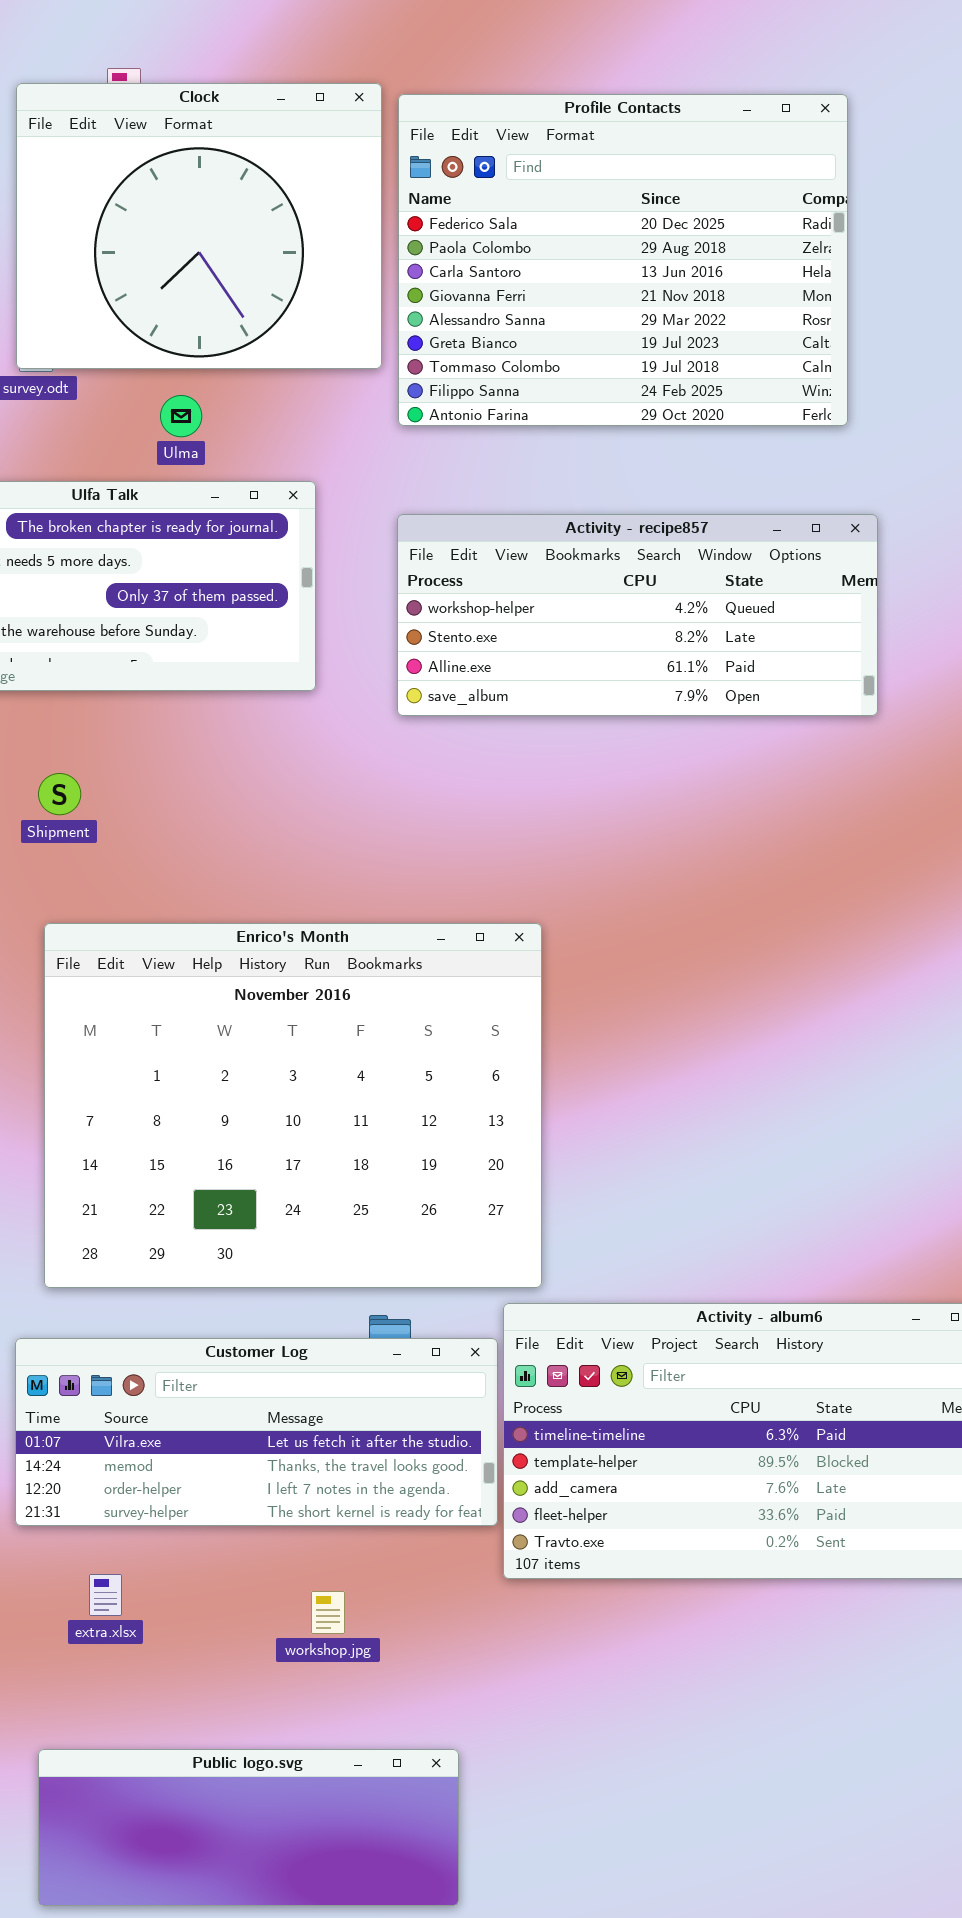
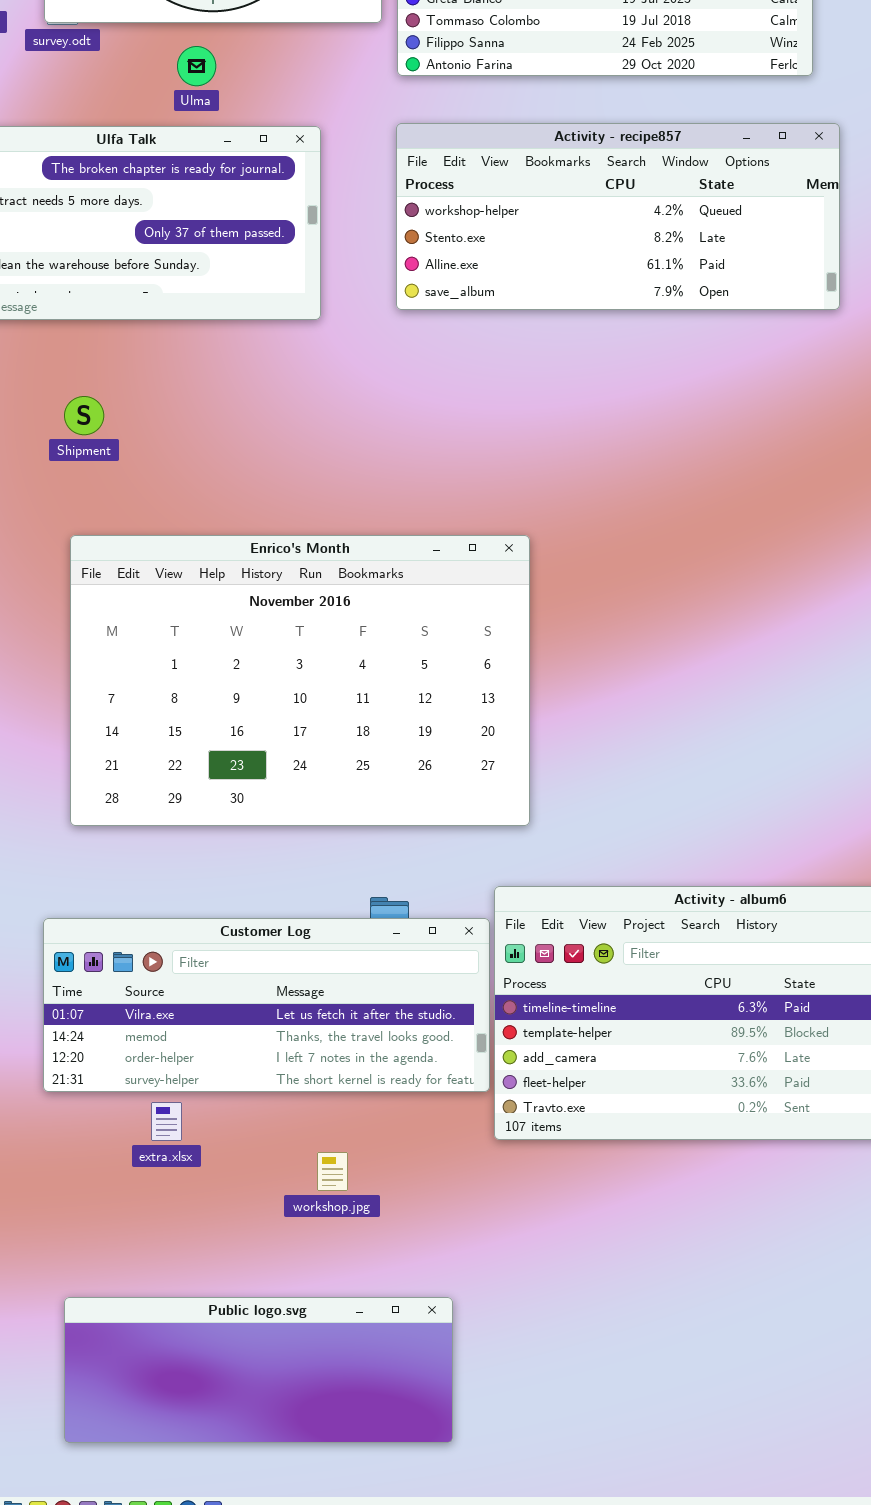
Activity - recipe857: [397,514,878,716] -> [396,123,840,310], moved
Enrico's Month: [44,923,542,1288] -> [70,535,530,826], resized
extra.xlsx: [89,1574,122,1616] -> [151,1102,182,1141], moved

